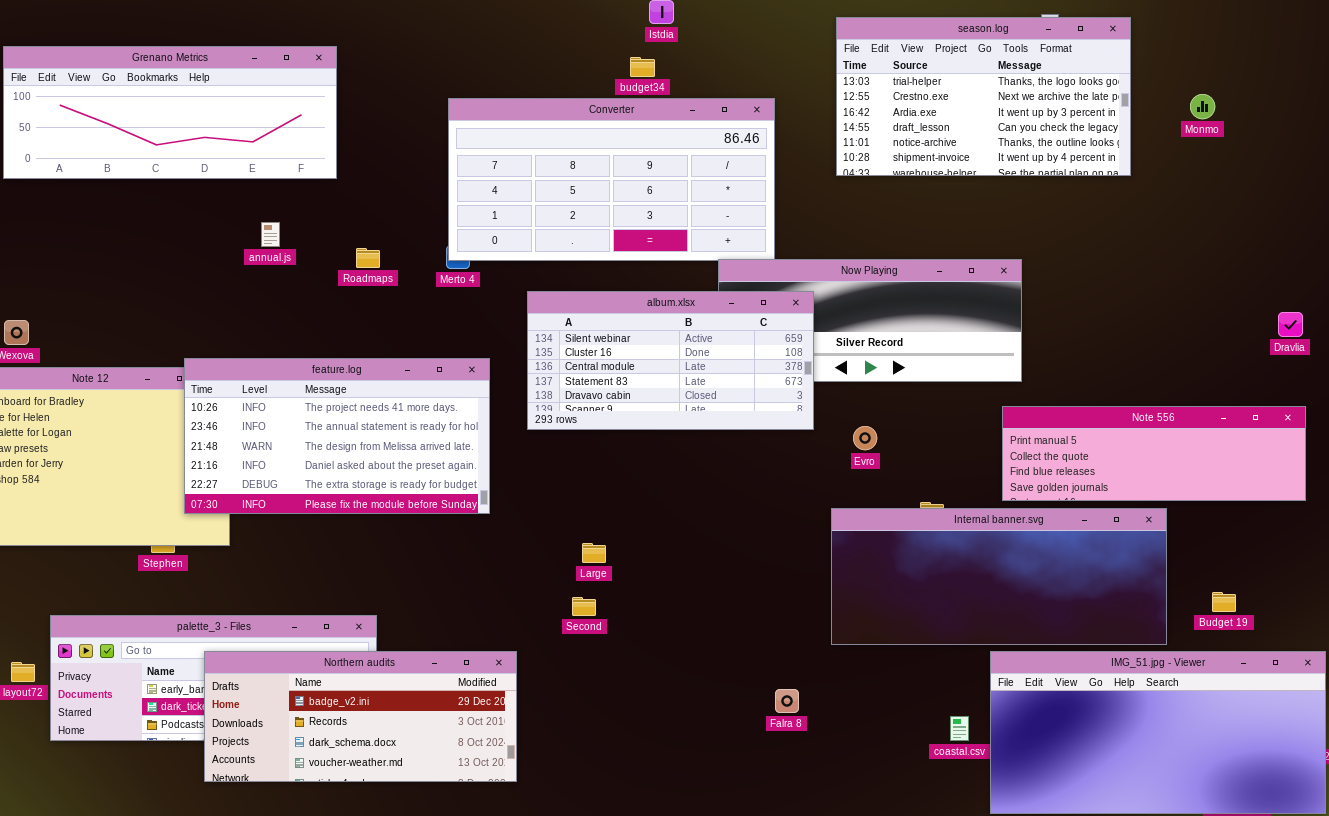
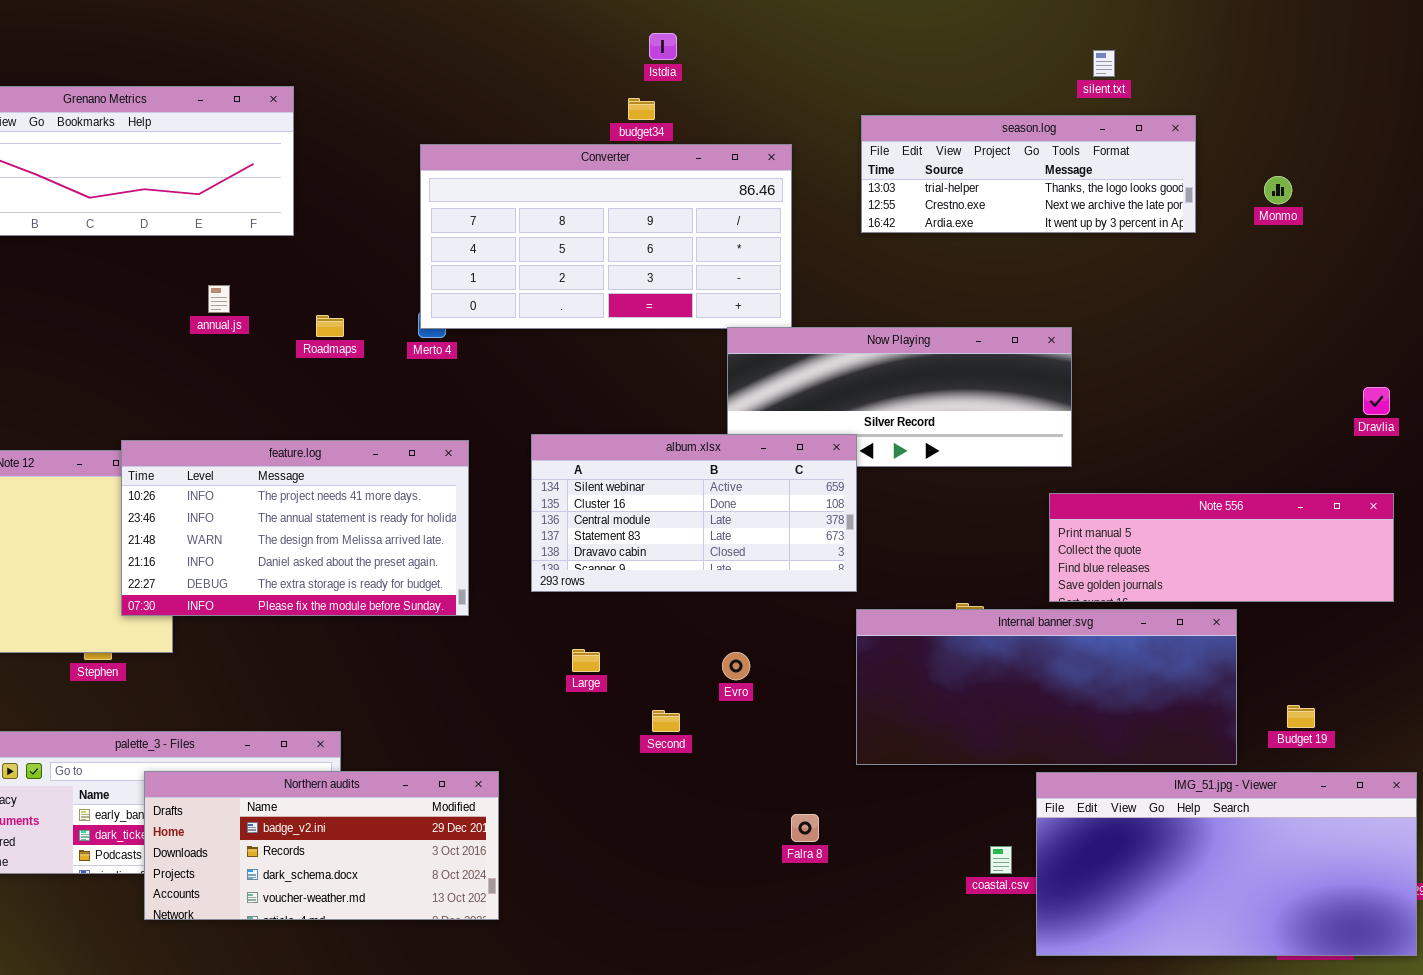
season.log: [836,17,1131,176] -> [861,115,1196,233], resized
Monmo: [1190,94,1215,119] -> [1264,176,1292,204], moved
album.xlsx: [527,291,814,430] -> [531,434,857,592], moved
Evro: [853,426,877,450] -> [722,652,750,680], moved
Second: [572,597,596,616] -> [652,710,680,732], moved

